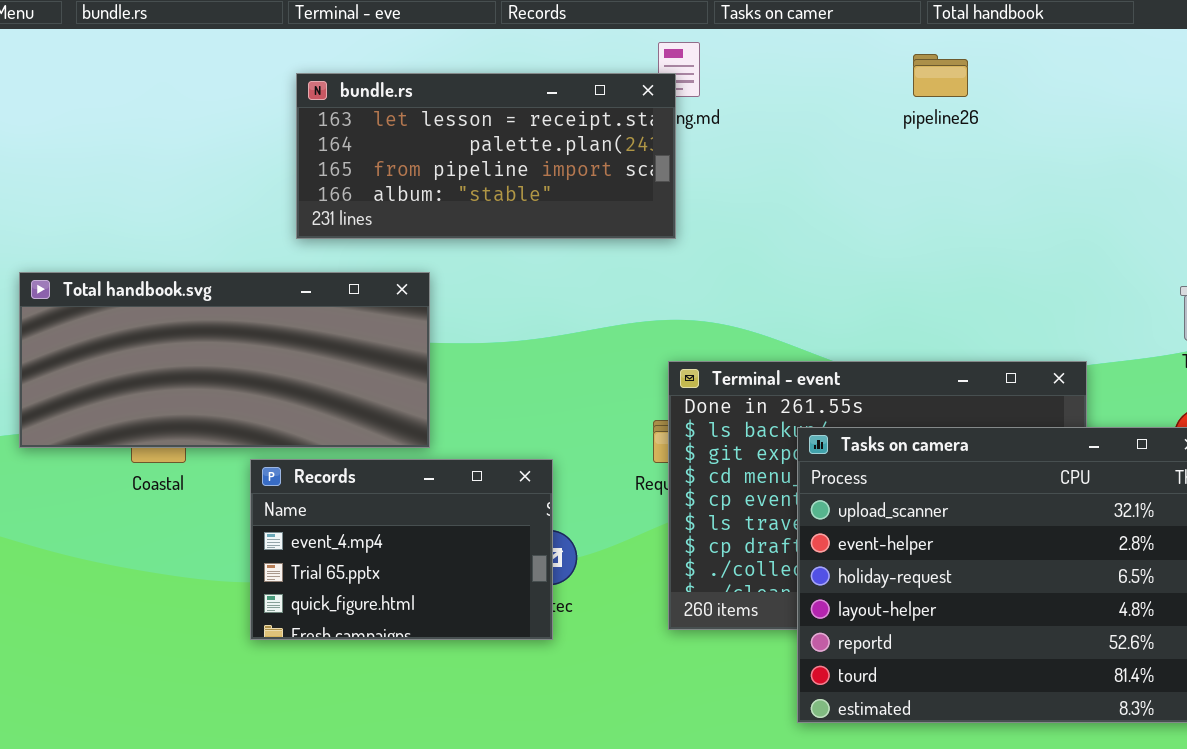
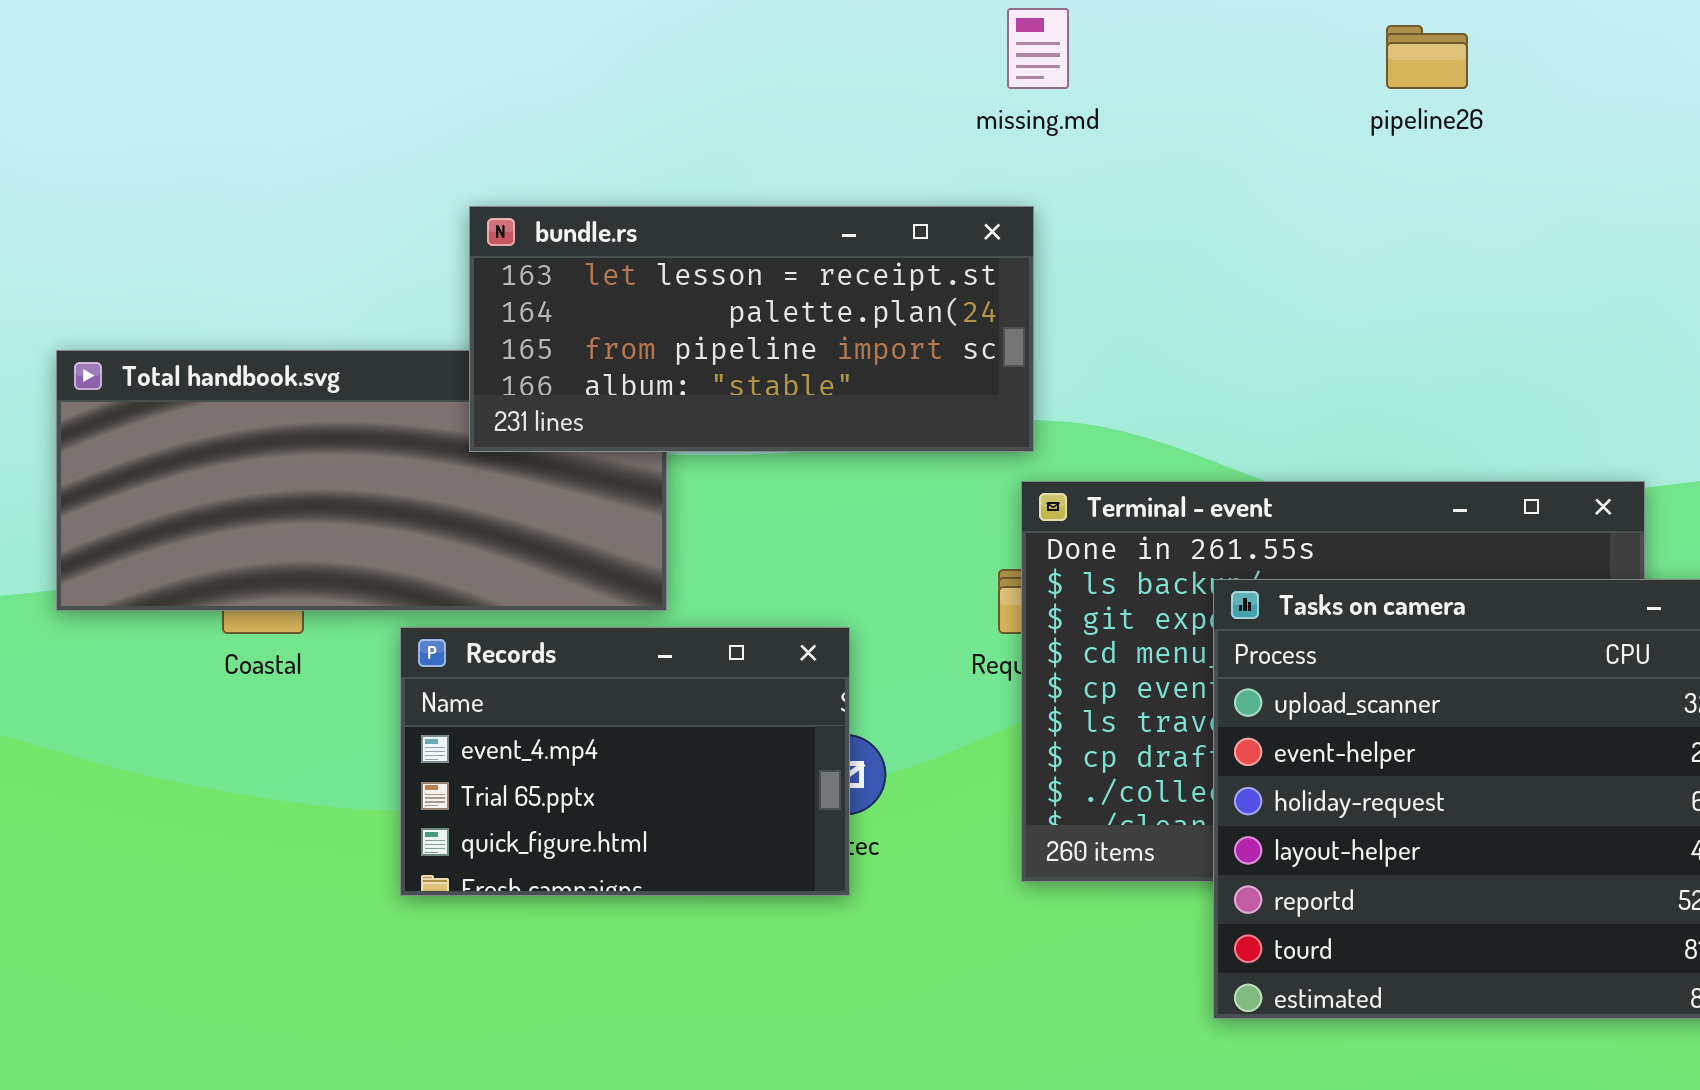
bundle.rs: [296,73,676,239] -> [469,206,1034,452], moved

